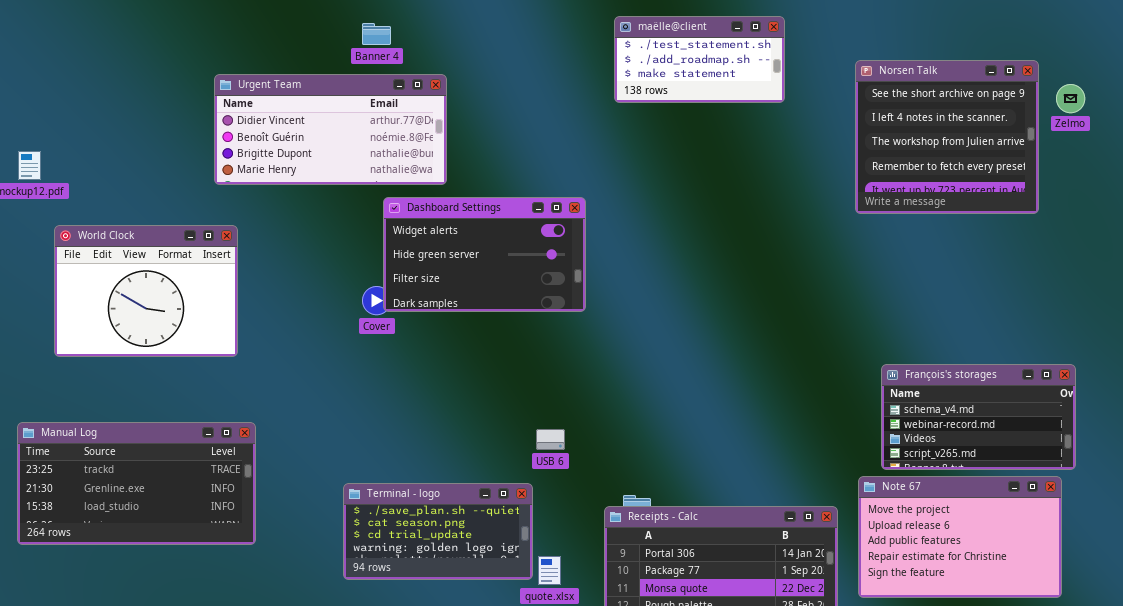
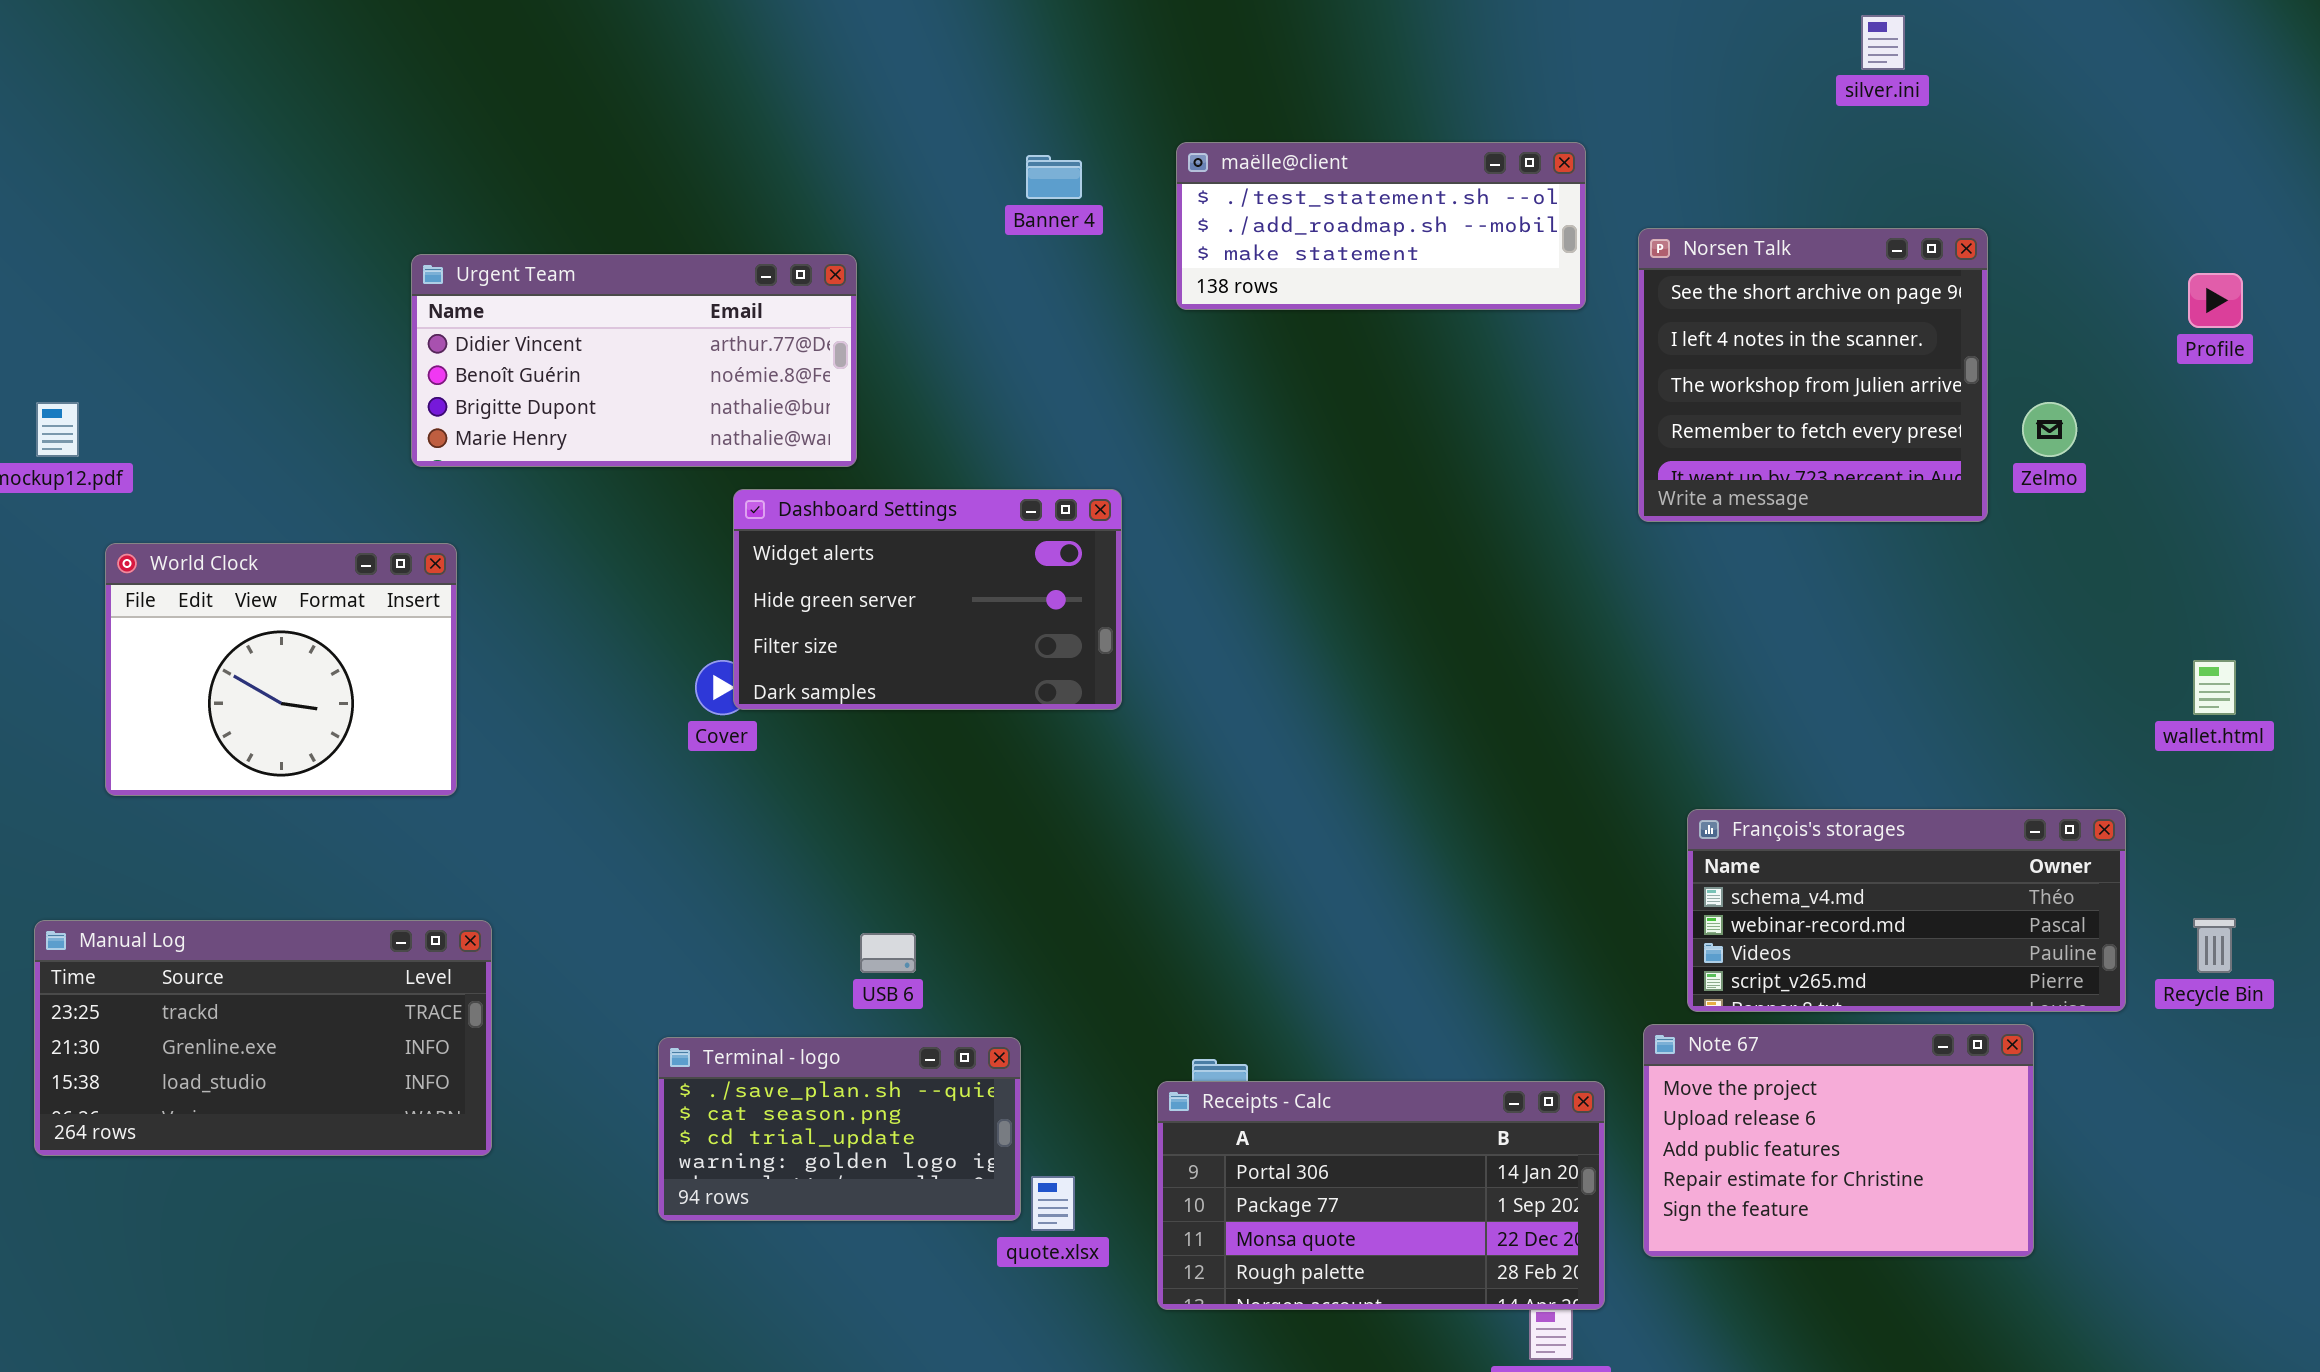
maëlle@client: [614,16,785,103] -> [1176,142,1586,310], resized
Banner 4: [362,23,391,45] -> [1026,155,1082,199], moved
Zelmo: [1056,84,1085,113] -> [2022,402,2077,457], moved
François's storages: [881,364,1076,470] -> [1687,809,2126,1012], resized
USB 6: [536,429,565,450] -> [860,933,916,973], moved

